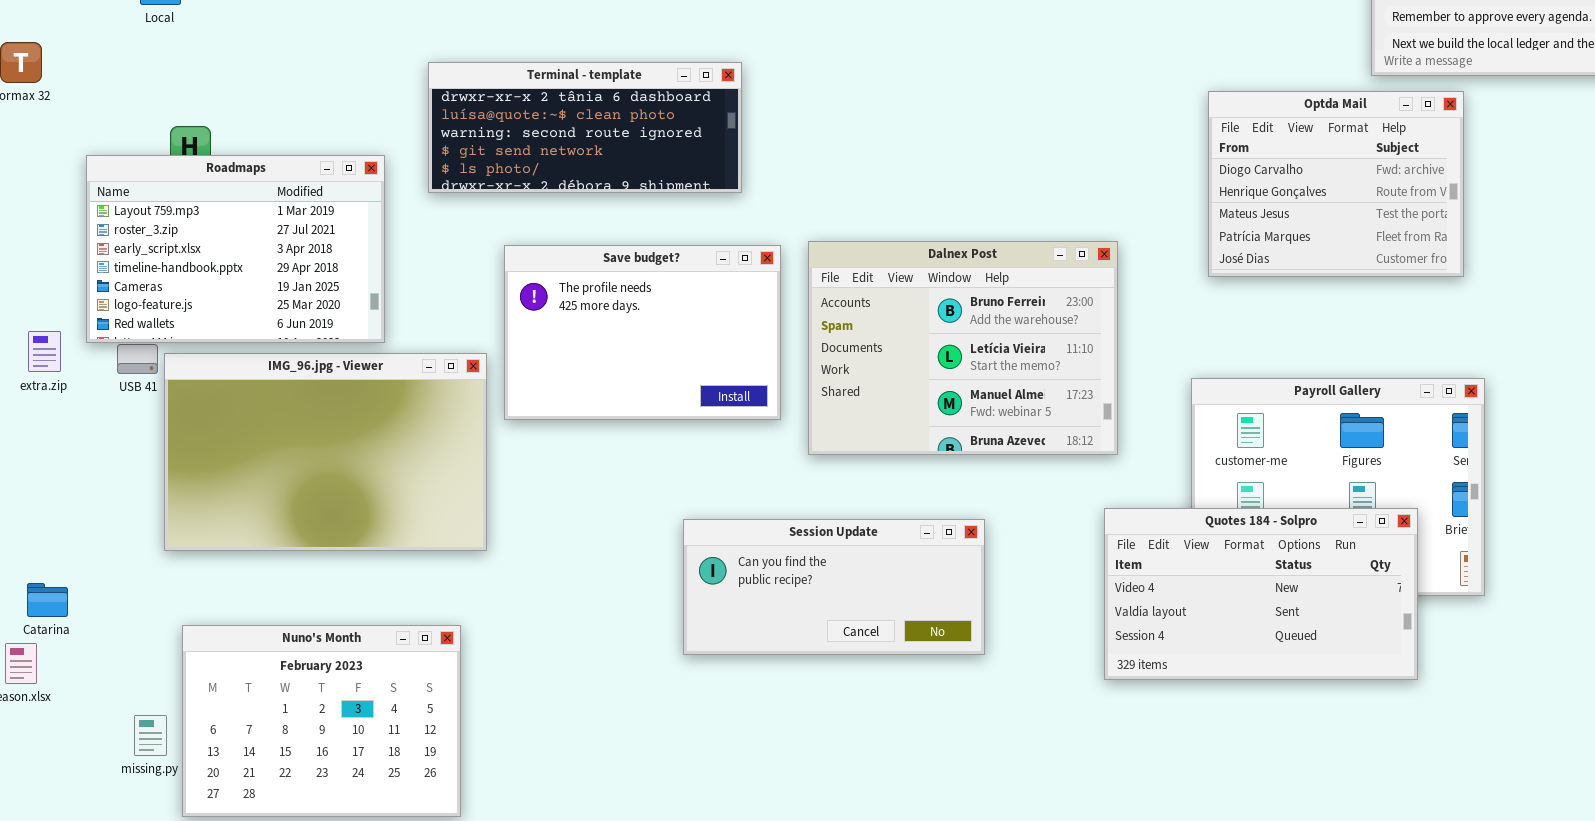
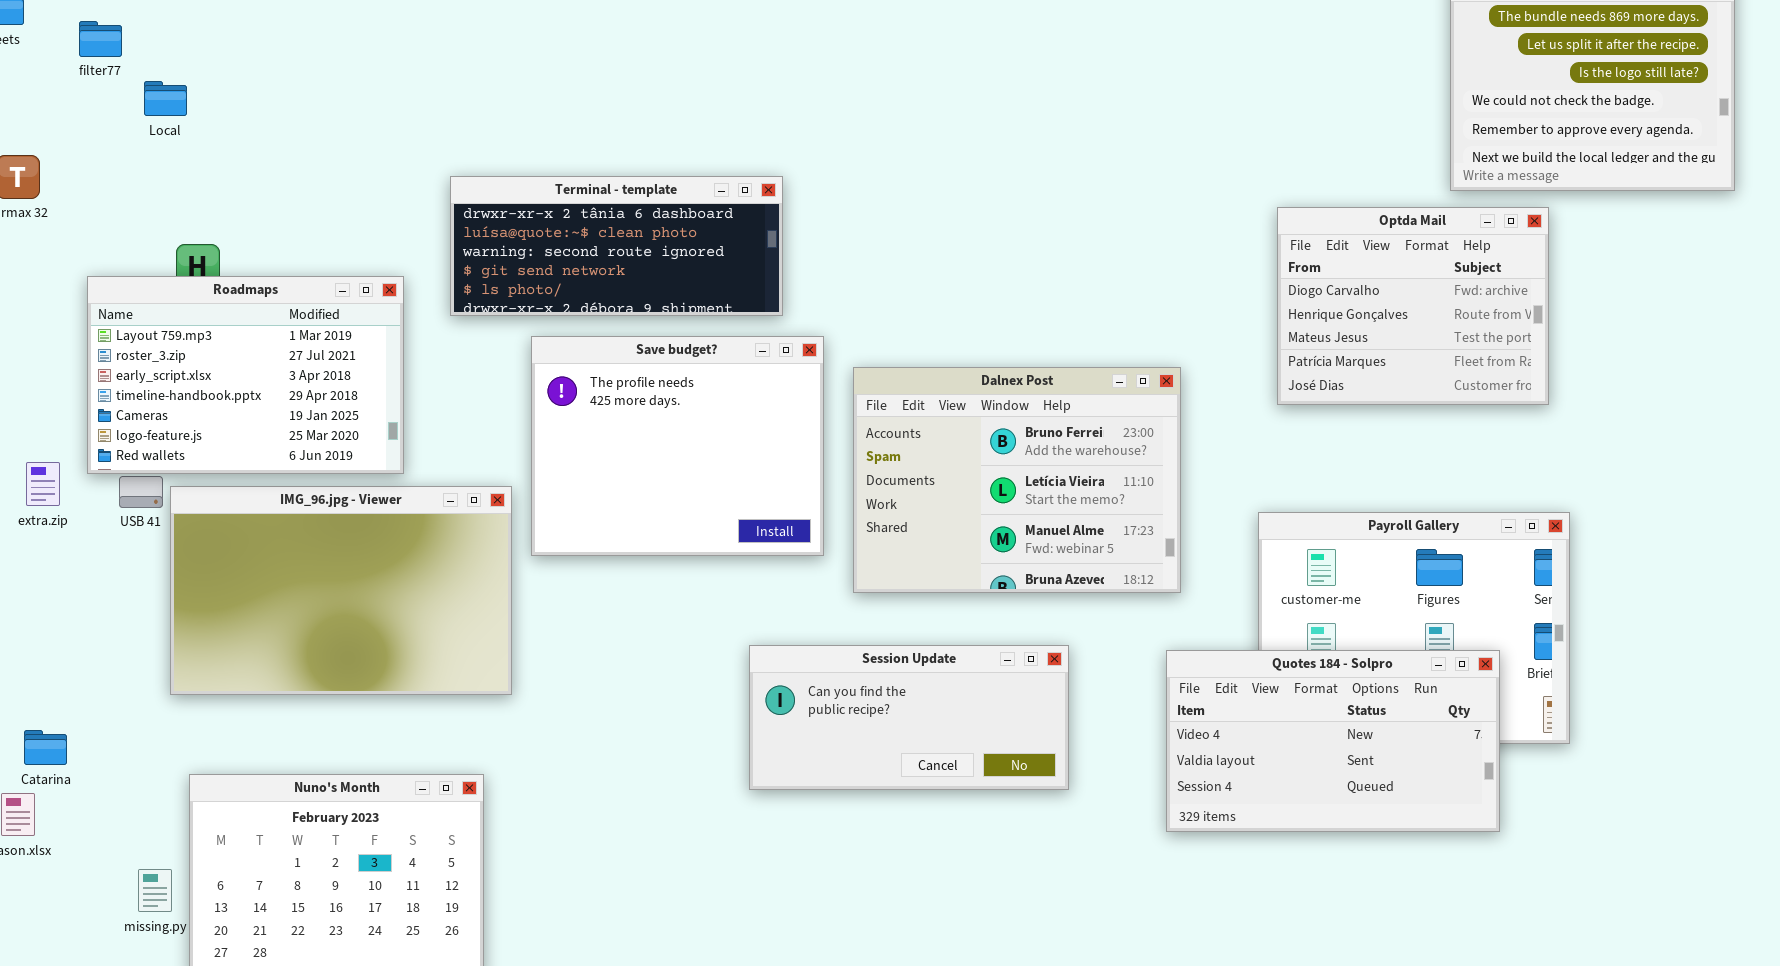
Save budget?: [504,245,781,420] -> [531,336,824,556], resized
Session Update: [683,519,985,655] -> [749,645,1069,790], moved

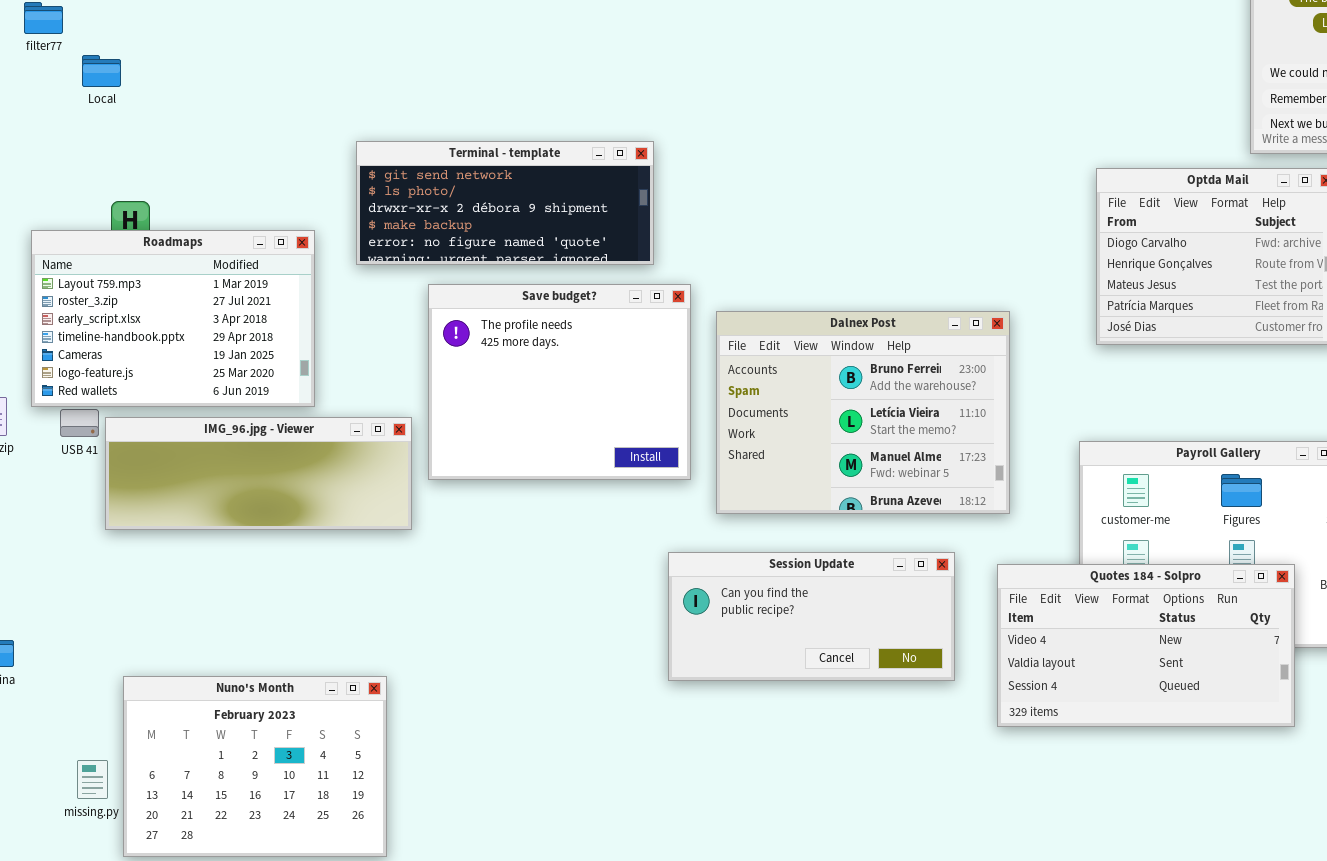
Terminal - template: [450,176,783,316] -> [356,141,654,265], scrolled down 3 rows
IMG_96.jpg - Viewer: [170,486,512,695] -> [105,417,412,530], resized
Session Update: [749,645,1069,790] -> [668,552,955,681], moved

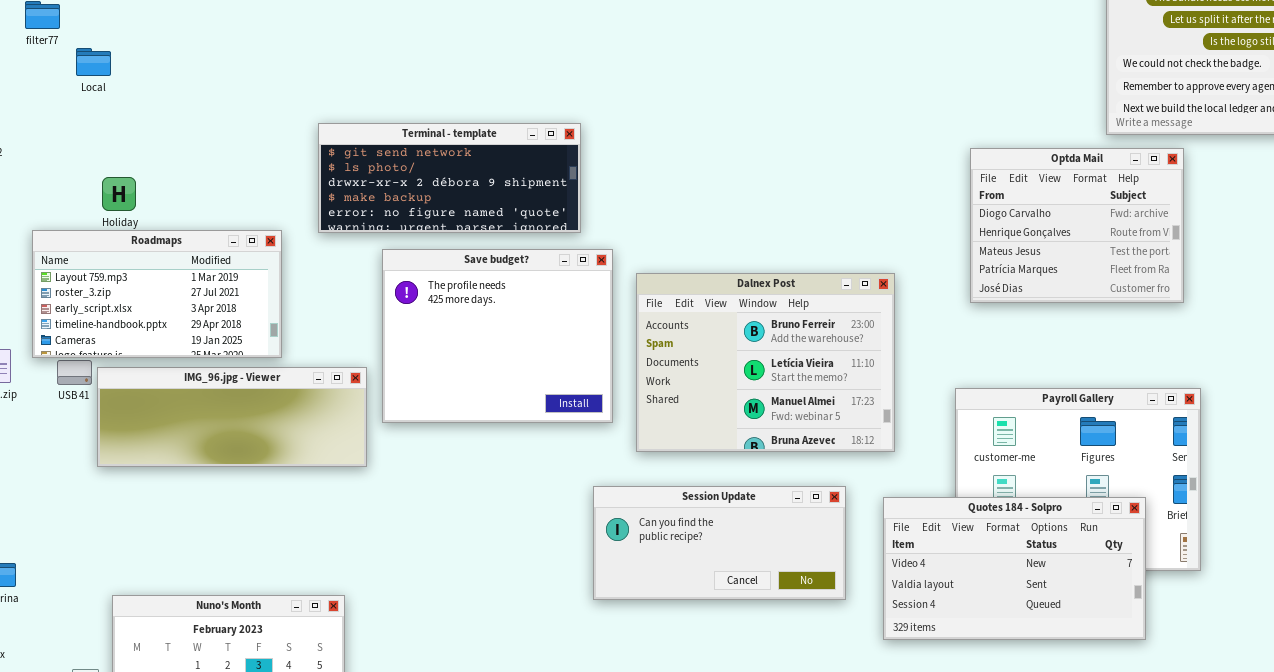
Roadmaps: [31,230,315,407] -> [32,230,282,358], resized

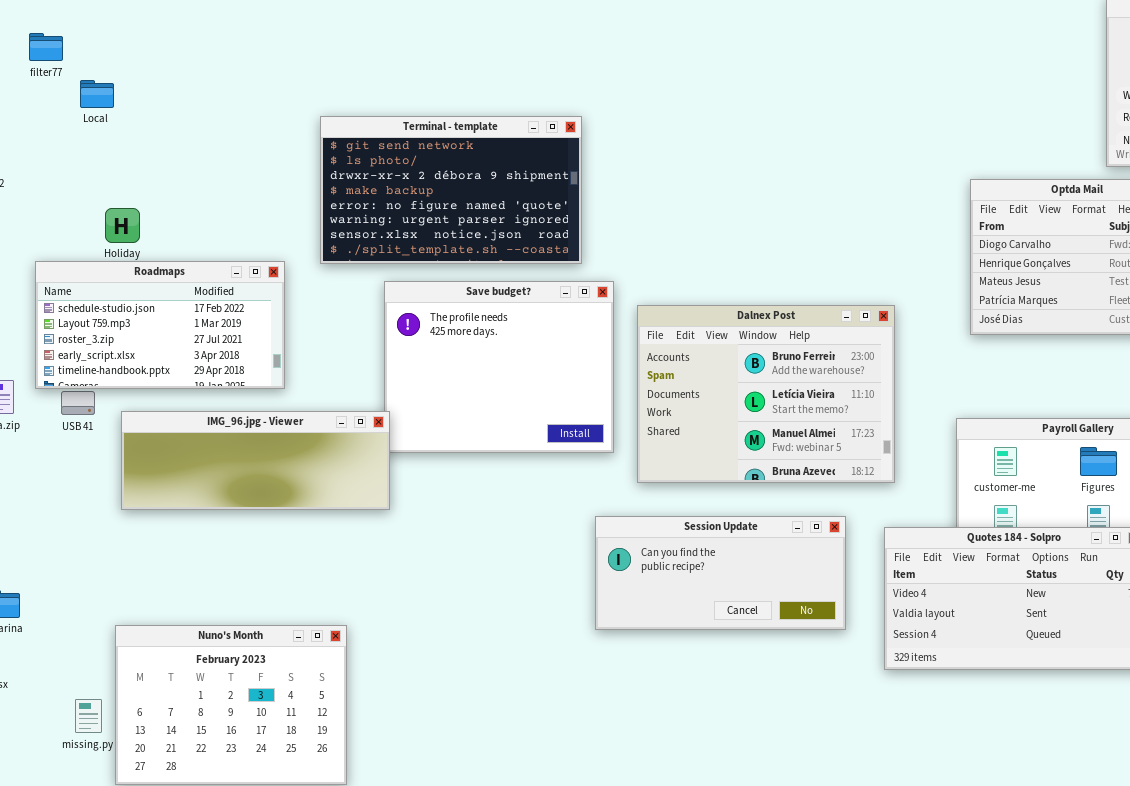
Terminal - template: [318,123,581,233] -> [320,116,582,264], resized
Roadmaps: [32,230,282,358] -> [35,261,285,389], scrolled up 1 row
IMG_96.jpg - Viewer: [97,367,367,467] -> [121,411,390,510], moved

